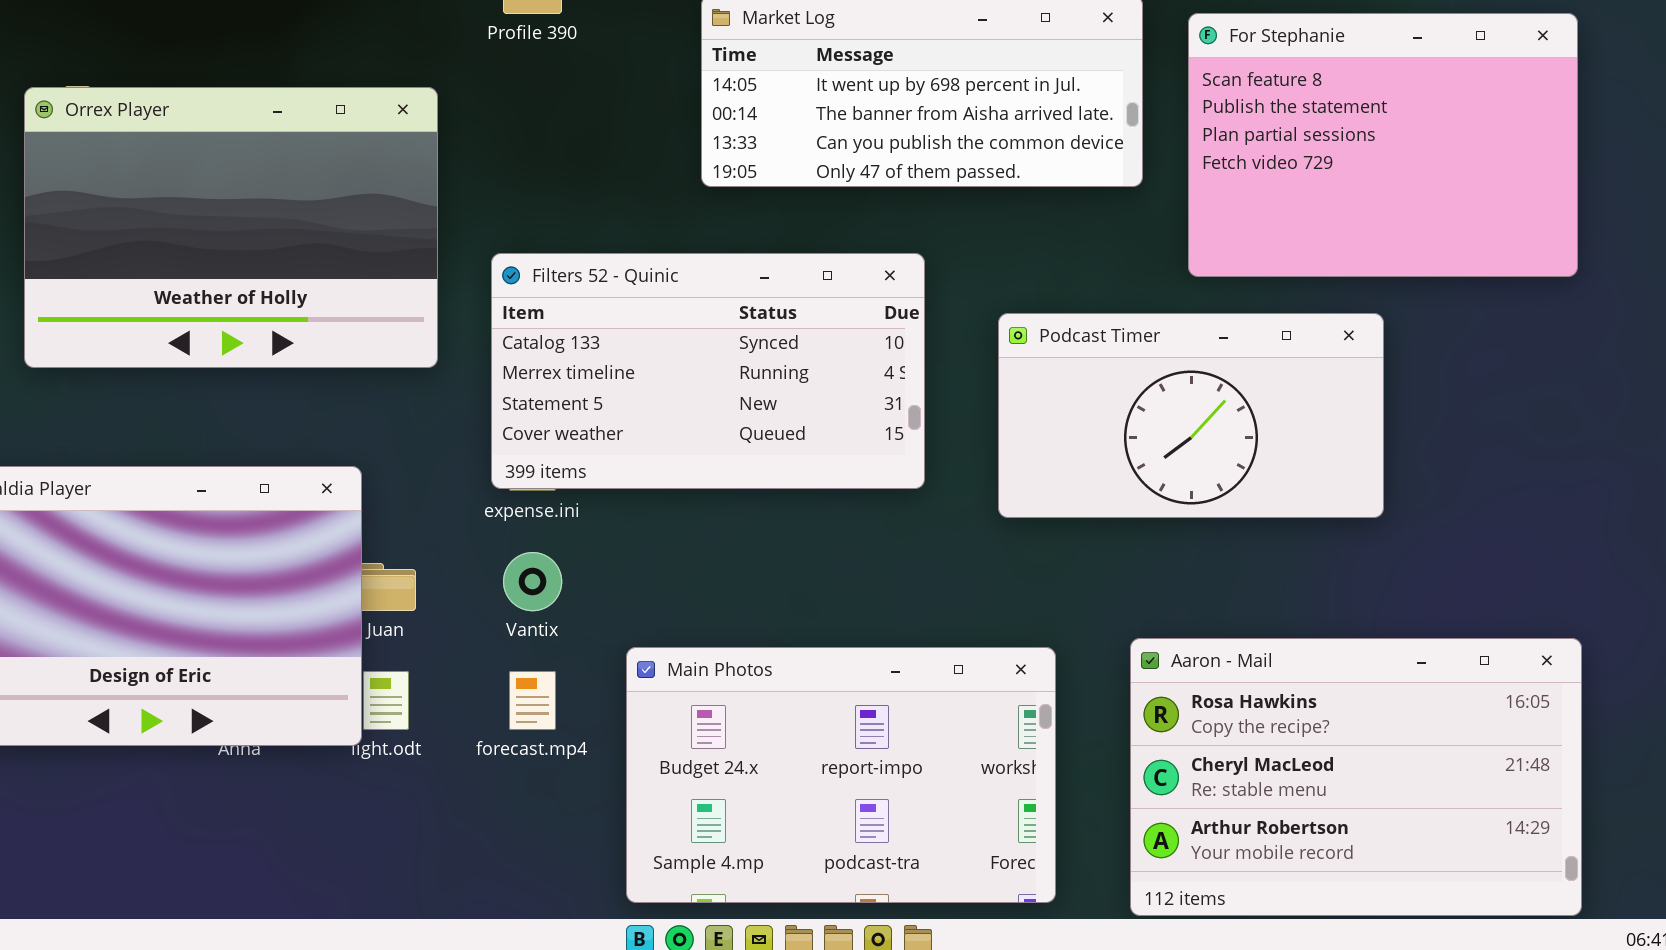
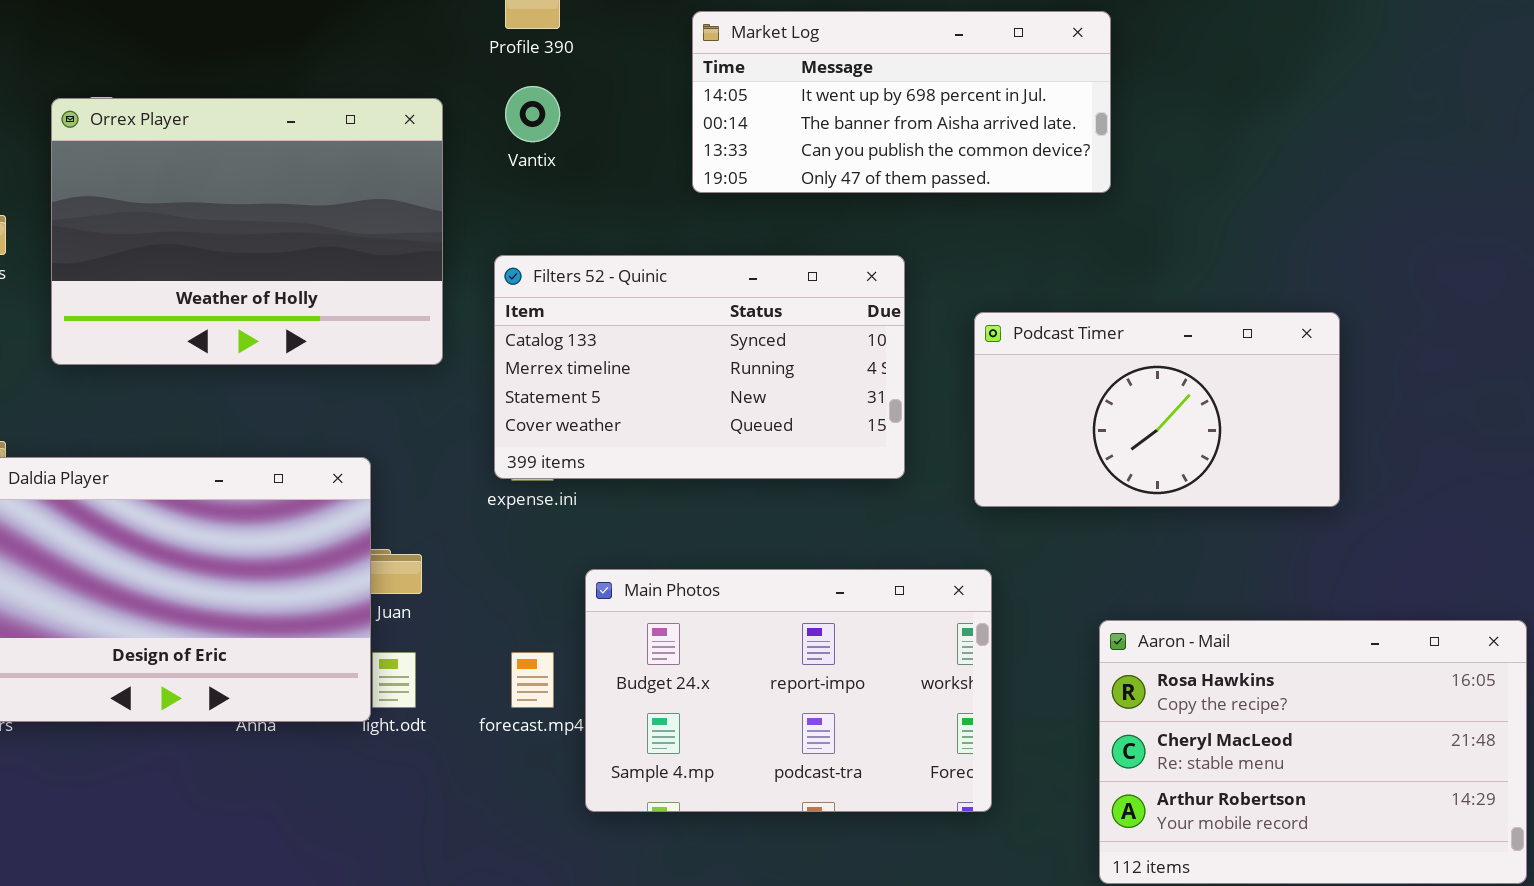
For Stephanie: [1188,13,1578,277] -> none, closed
Vantix: [503,552,562,611] -> [505,86,560,142], moved
Main Photos: [626,647,1056,903] -> [585,569,992,812], moved

